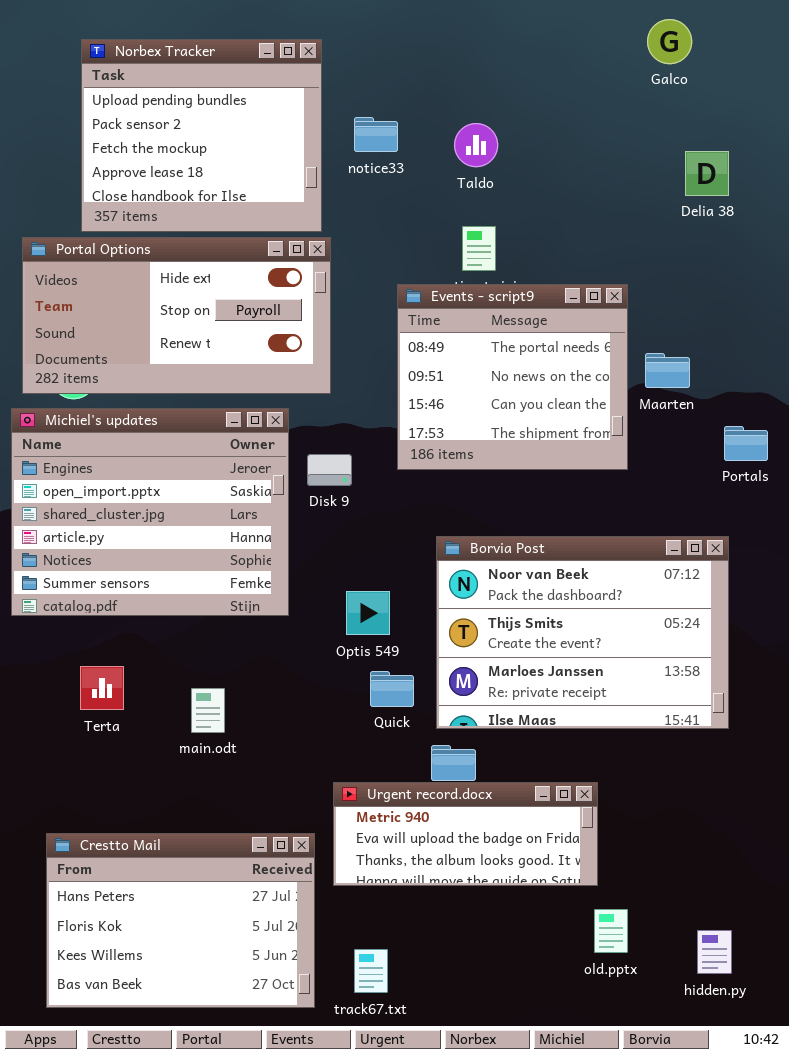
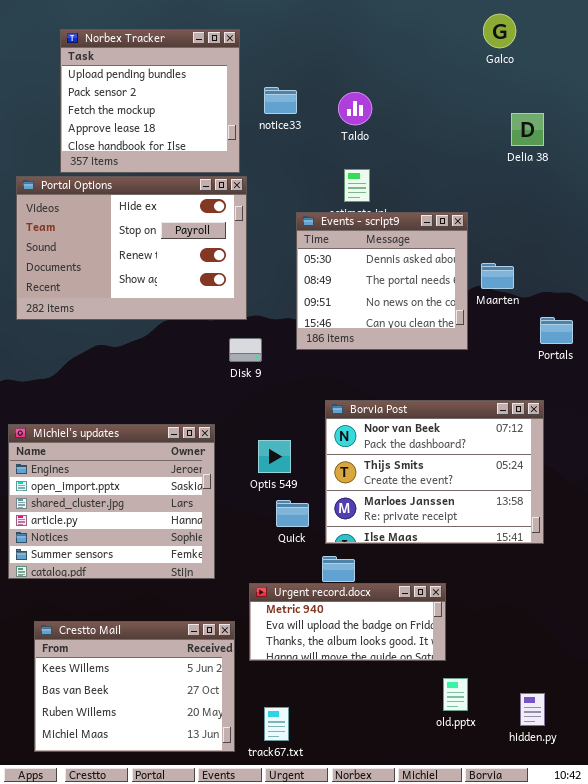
Portal Options: [22,237,331,394] -> [16,176,247,320], resized
Events - script9: [397,284,628,470] -> [296,212,468,350], scrolled up 1 row
Michiel's updates: [11,408,289,616] -> [8,424,215,579], moved
Crestto Mail: [46,833,315,1008] -> [34,621,235,752], scrolled down 2 rows

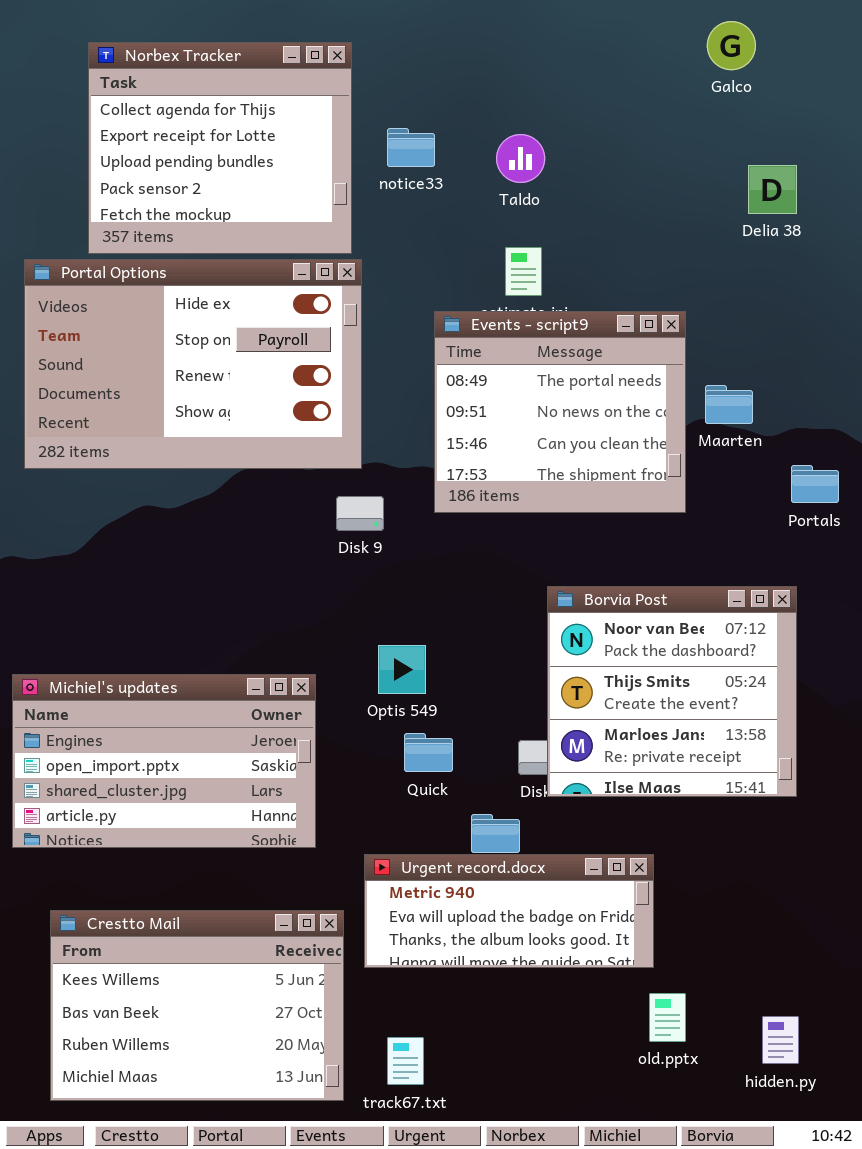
Norbex Tracker: [60,29,240,173] -> [88,42,352,254], scrolled up 2 rows
Events - script9: [296,212,468,350] -> [434,311,686,513], scrolled down 1 row
Borvia Post: [325,400,544,544] -> [547,586,797,797], resized
Michiel's updates: [8,424,215,579] -> [12,674,316,848], resized

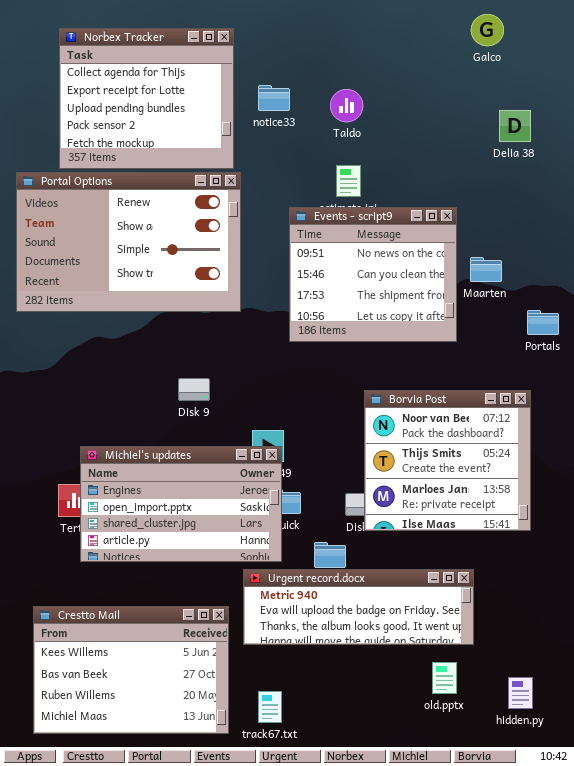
Portal Options: [24,259,362,469] -> [16,172,241,312], scrolled down 2 rows
Events - script9: [434,311,686,513] -> [289,207,457,342], scrolled down 1 row
Disk 9: [336,496,384,531] -> [178,378,210,401], moved
Michiel's updates: [12,674,316,848] -> [80,446,282,562], moved
Urgent record.docx: [364,854,654,968] -> [243,569,474,645], resized

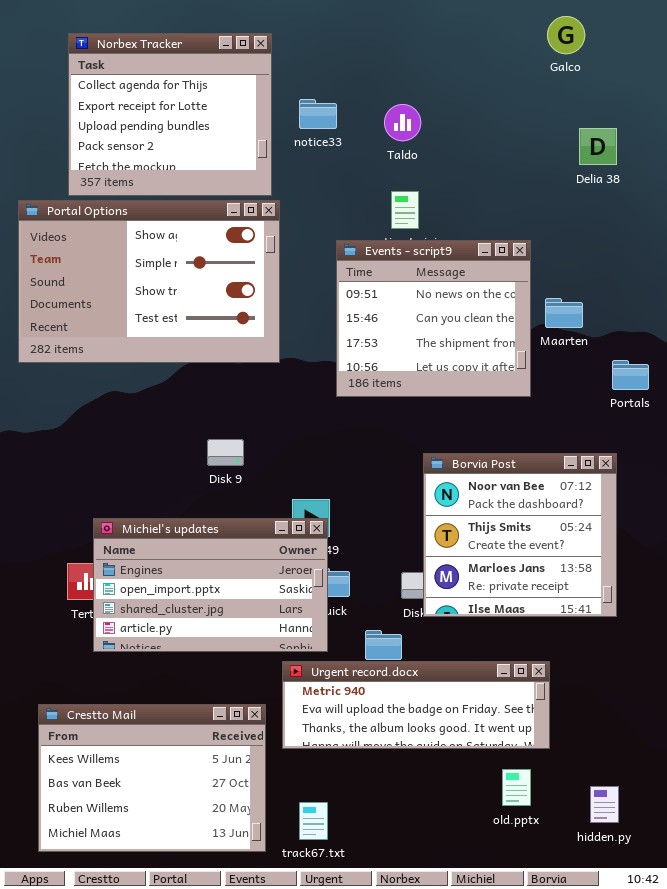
Portal Options: [16,172,241,312] -> [18,200,280,363], scrolled down 1 row

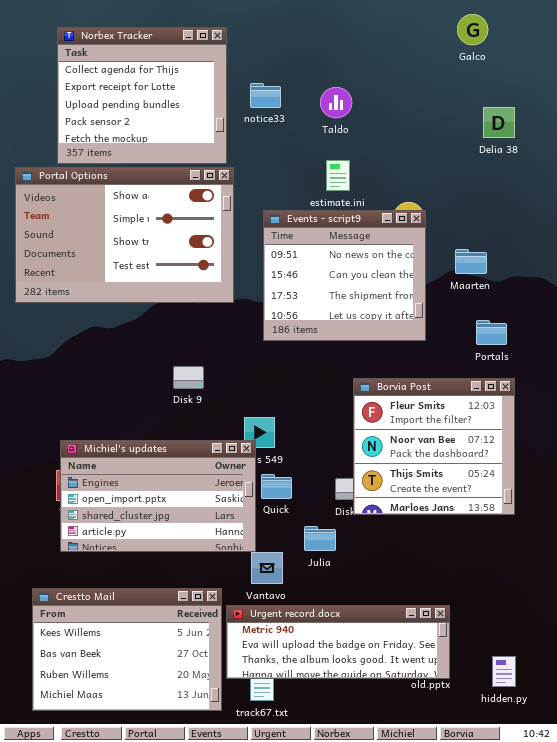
Events - script9: [336,240,531,397] -> [263,210,426,341], moved
Portals: [612,360,649,390] -> [476,320,507,345], moved
Borvia Post: [423,453,617,617] -> [353,378,515,515], scrolled up 1 row
Michiel's updates: [93,518,328,652] -> [60,440,256,552], moved
Urgent record.docx: [282,661,550,749] -> [226,605,450,679], moved

